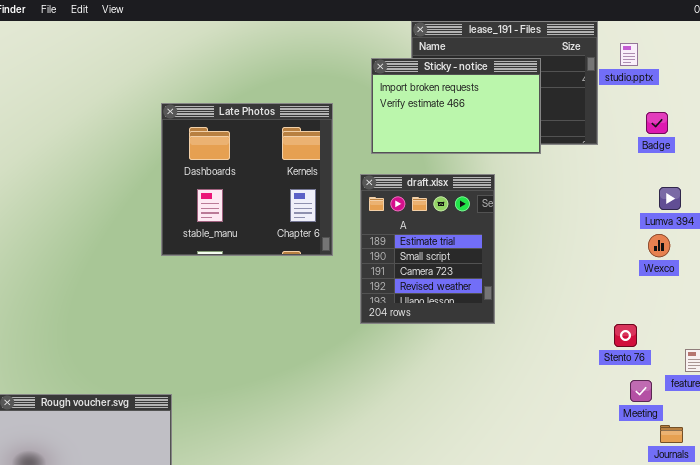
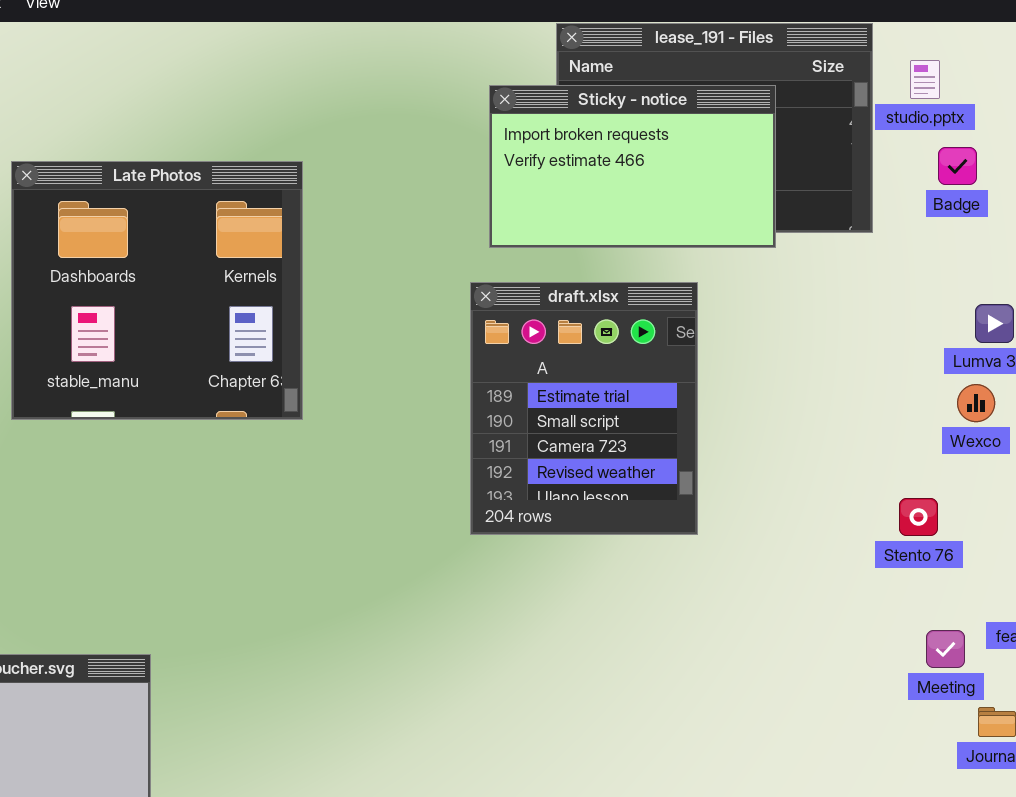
Late Photos: [161,103,333,256] -> [11,161,303,420], moved
Badge: [646,112,668,134] -> [938,147,977,185], moved
Stento 76: [614,324,637,347] -> [899,498,938,536], moved

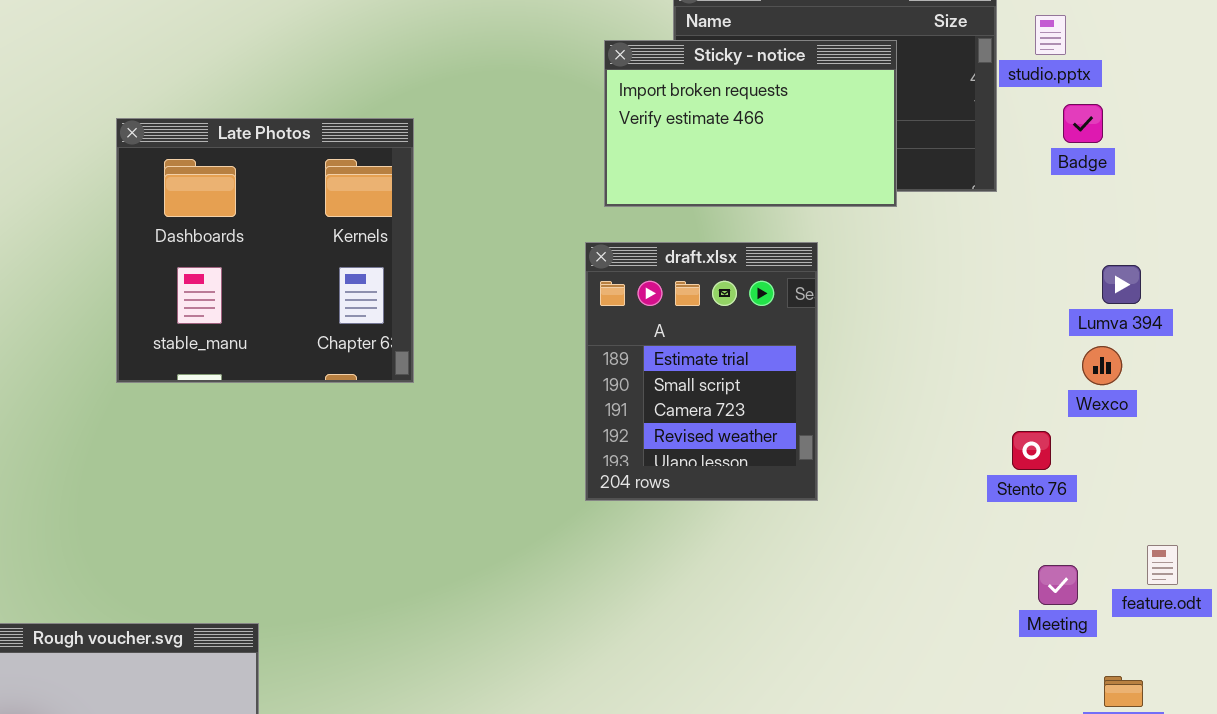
Stento 76: [899,498,938,536] -> [1012,431,1051,470], moved
Meeting: [926,630,965,668] -> [1038,565,1078,605], moved

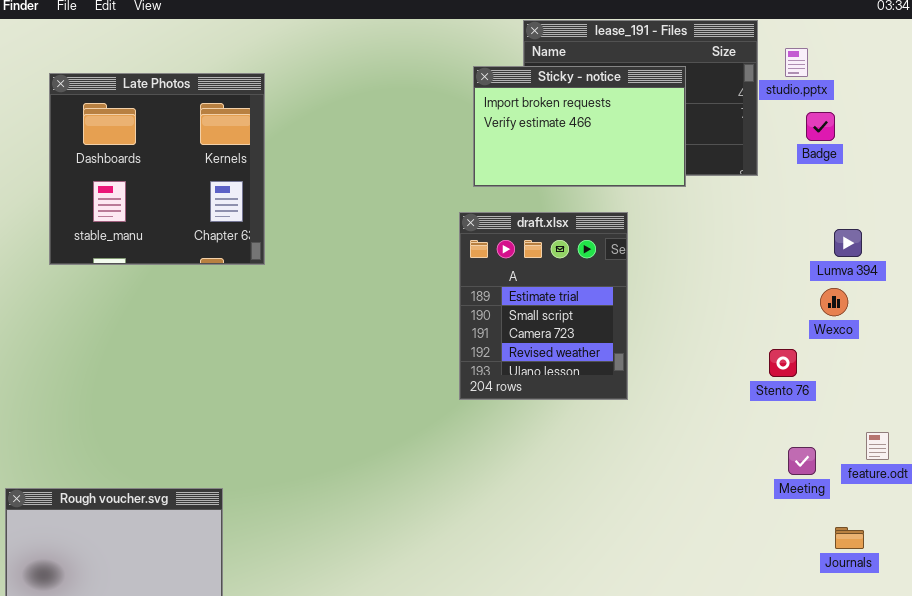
Late Photos: [116,118,414,383] -> [49,73,265,265], moved

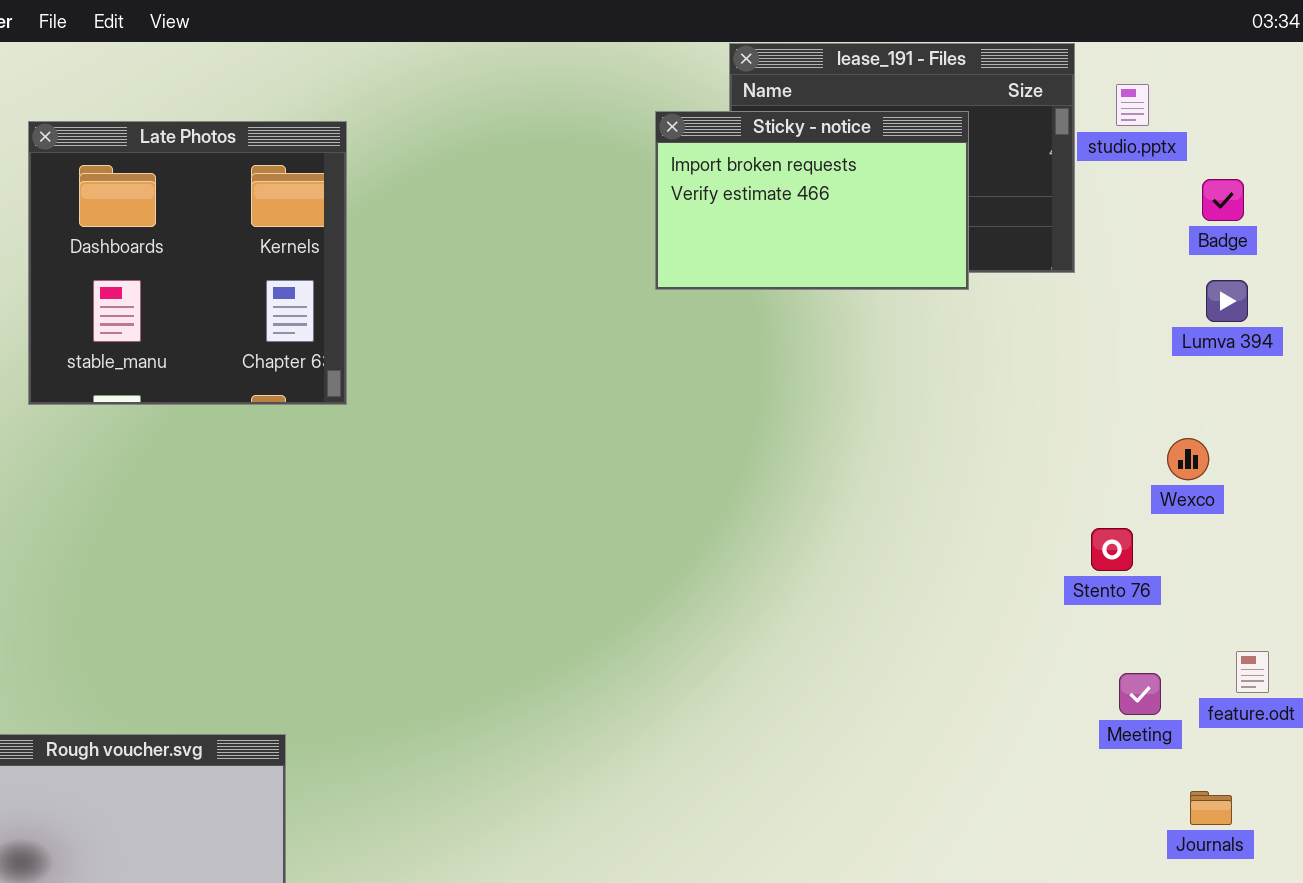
Badge: [806,112,835,141] -> [1202,179,1244,221], moved
draft.xlsx: [459,212,628,400] -> none, closed
Lumva 394: [834,229,862,257] -> [1206,280,1248,322], moved

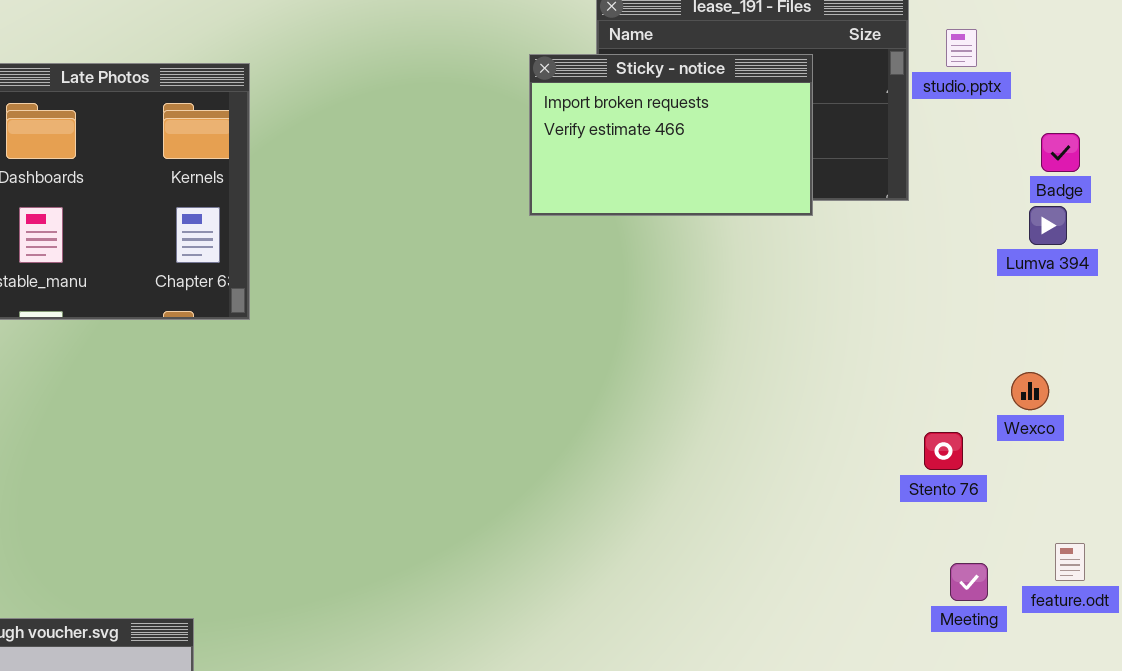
Badge: [1202,179,1244,221] -> [1041,133,1080,172], moved
Wexco: [1167,438,1209,480] -> [1011,372,1049,410], moved

